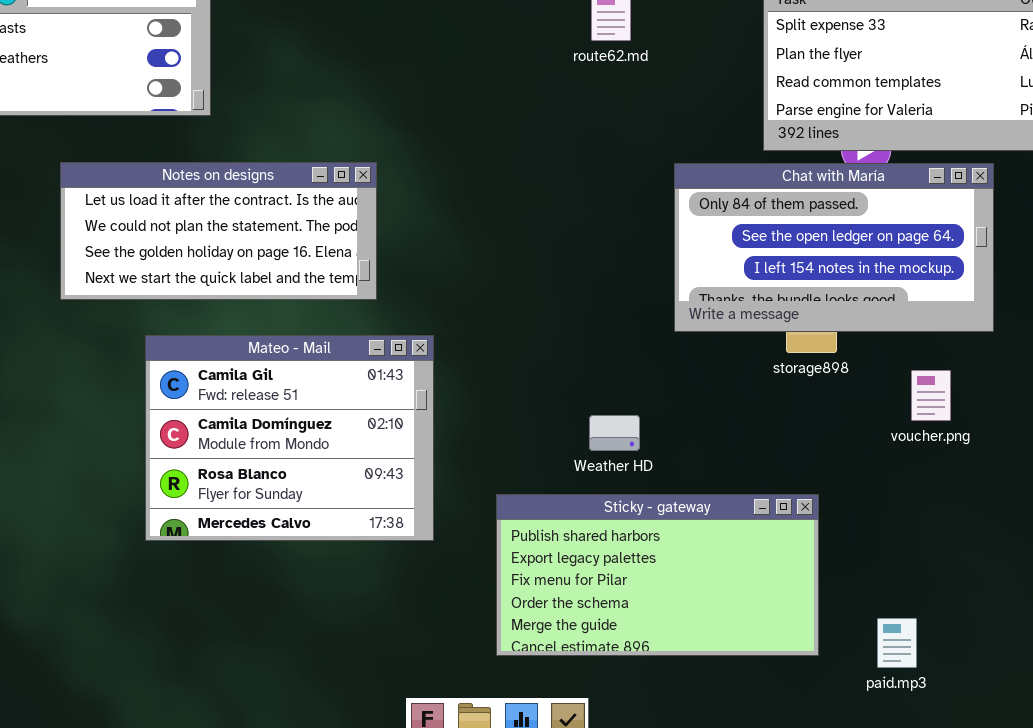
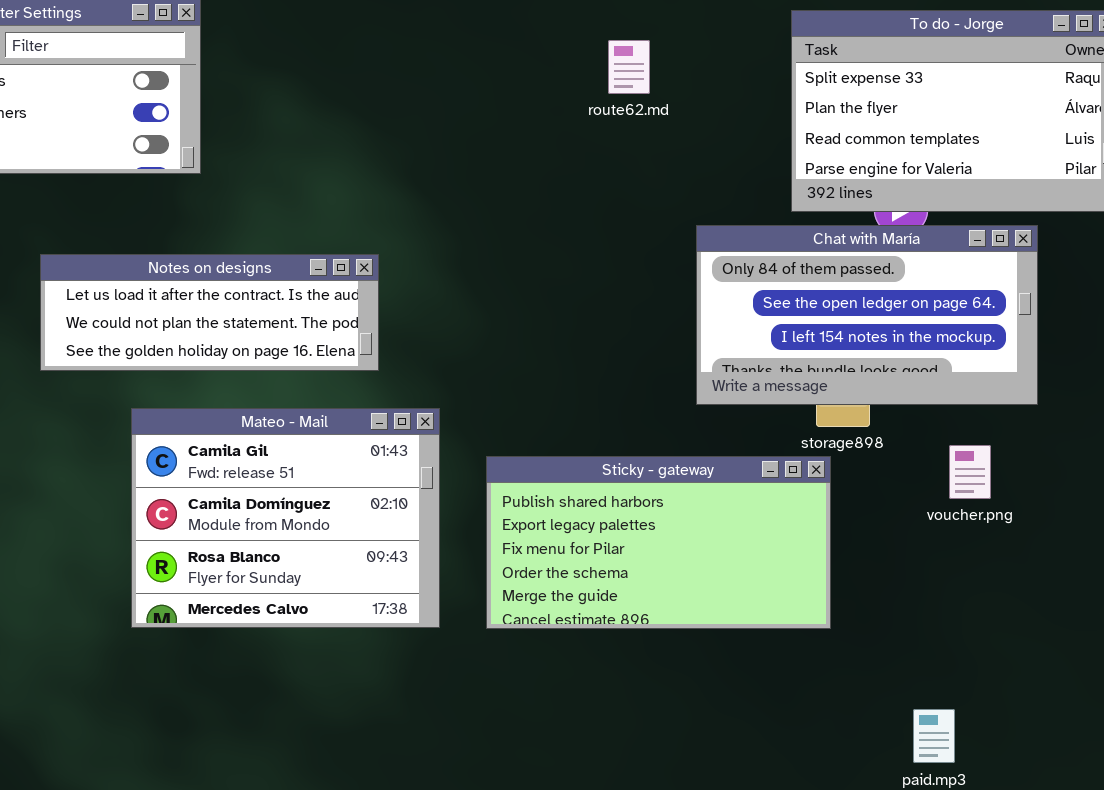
Notes on designs: [60,162,377,300] -> [40,254,379,371], resized
Sticky - gateway: [496,494,819,656] -> [486,456,831,629], moved

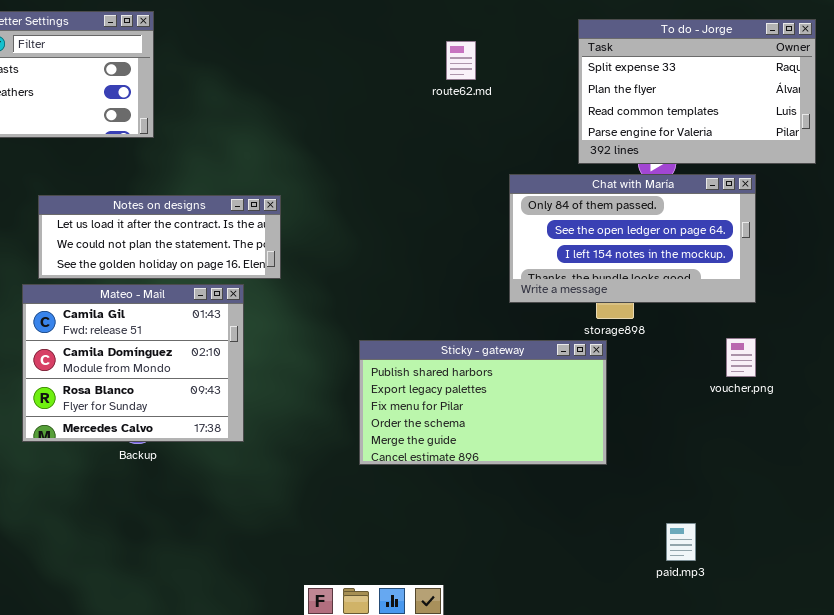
Mateo - Mail: [131,408,440,628] -> [22,284,244,442], moved
voucher.png: [949,445,991,499] -> [726,338,756,377], moved

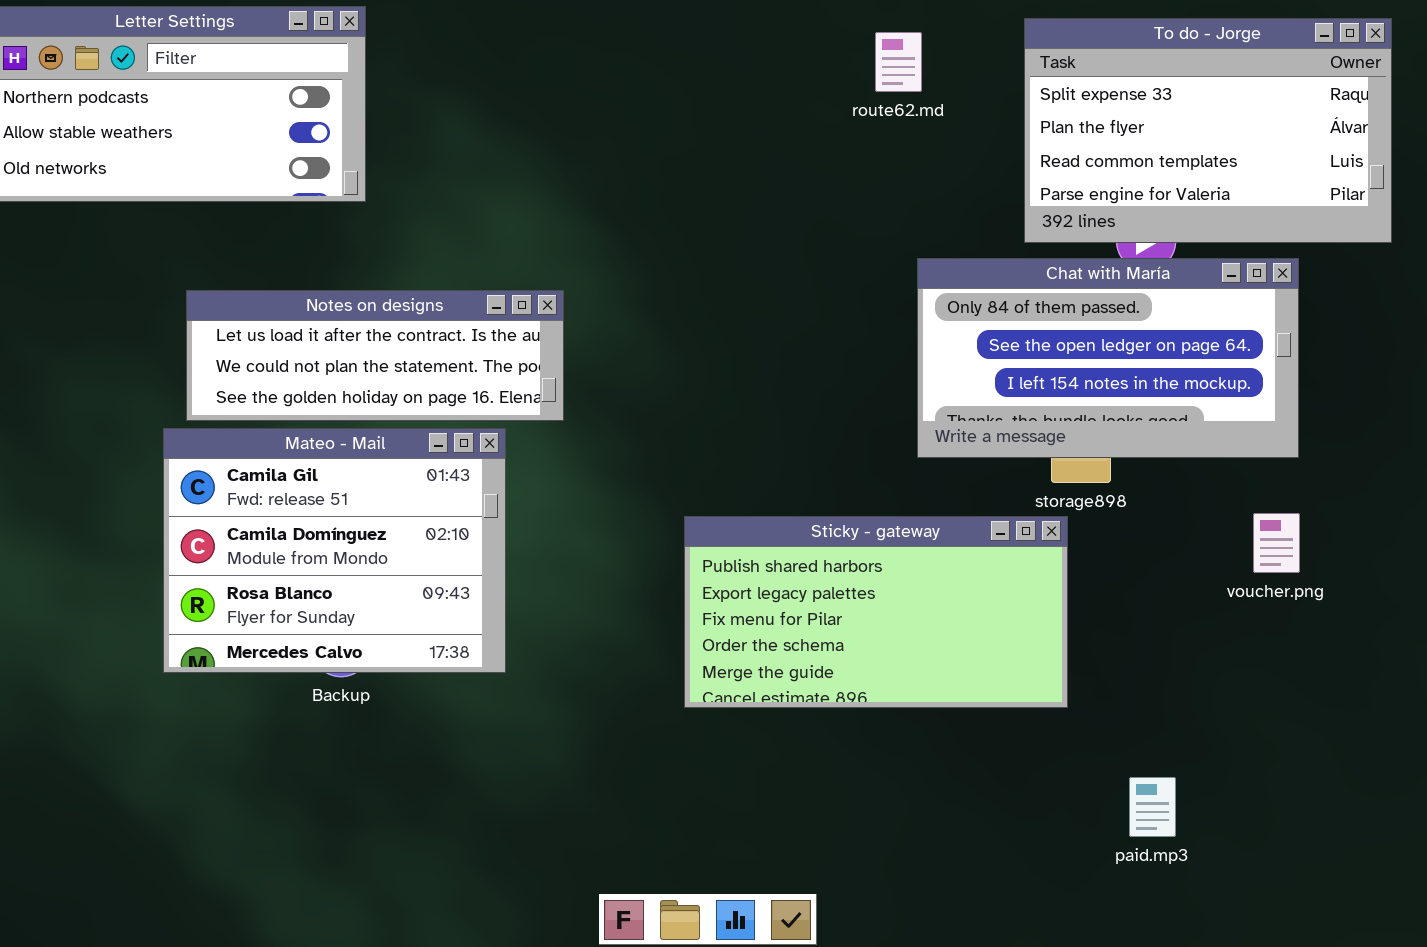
route62.md: [446,41,476,80] -> [875,32,922,92], moved
paid.mp3: [666,523,696,561] -> [1129,777,1176,837], moved

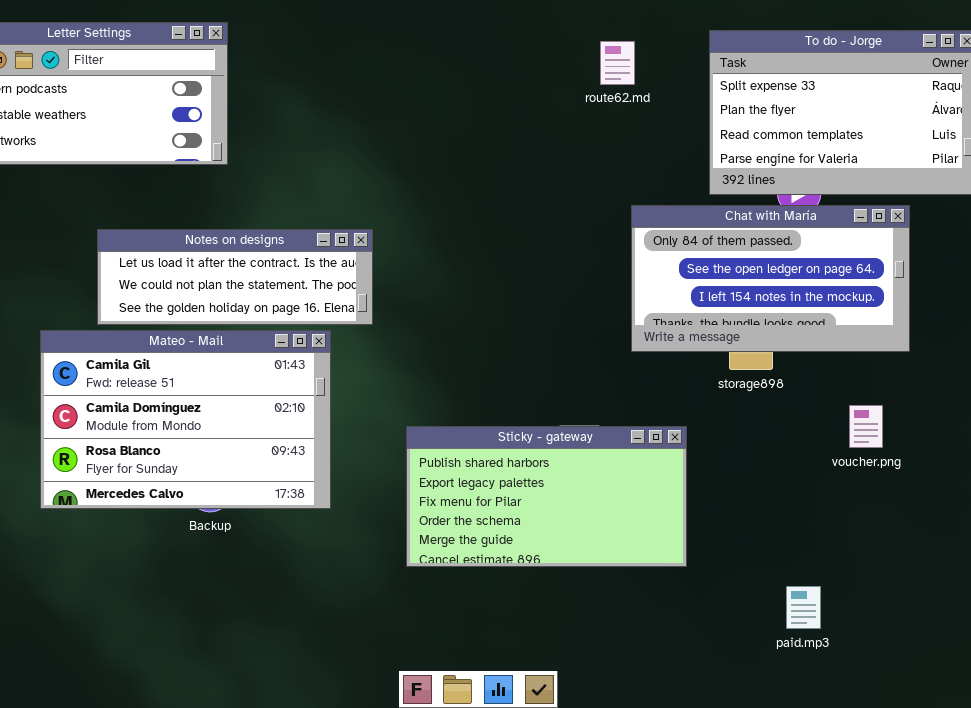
Mateo - Mail: [163,428,506,673] -> [40,330,331,509], resized
voucher.png: [1253,513,1300,573] -> [849,405,883,448], moved
Sticky - gateway: [684,516,1068,708] -> [406,426,687,567], moved

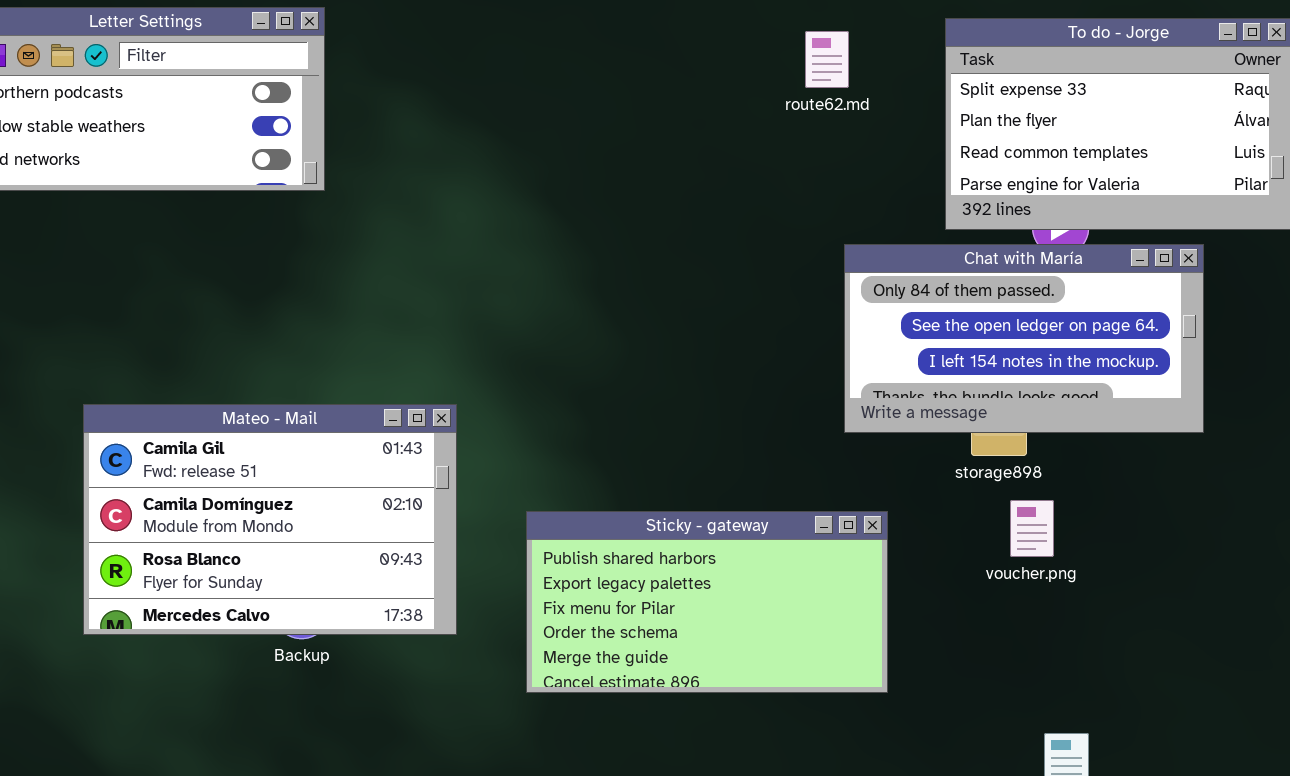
Notes on designs: [97,229,373,325] -> none, closed
voucher.png: [849,405,883,448] -> [1010,500,1054,557], moved
Sticky - gateway: [406,426,687,567] -> [526,511,888,693], moved

